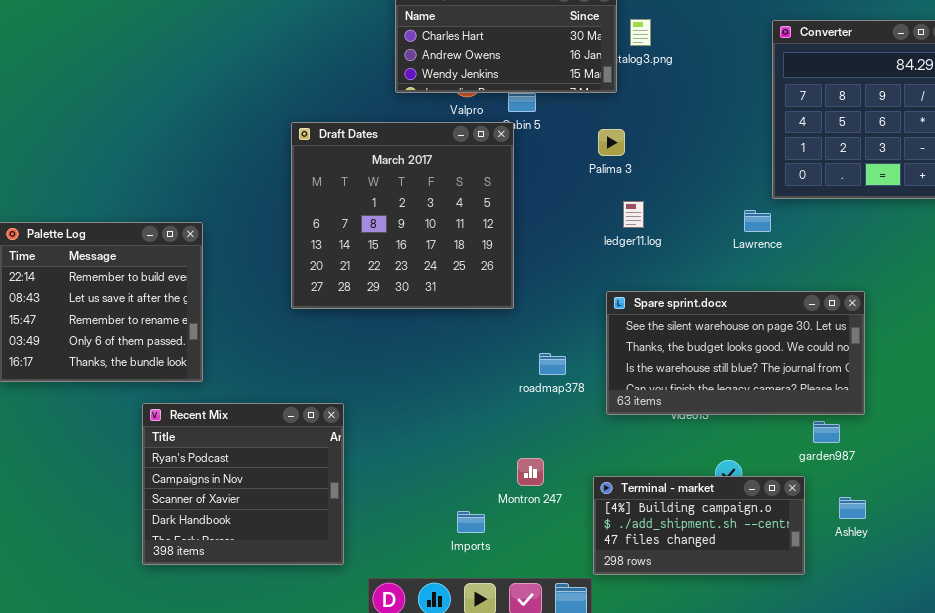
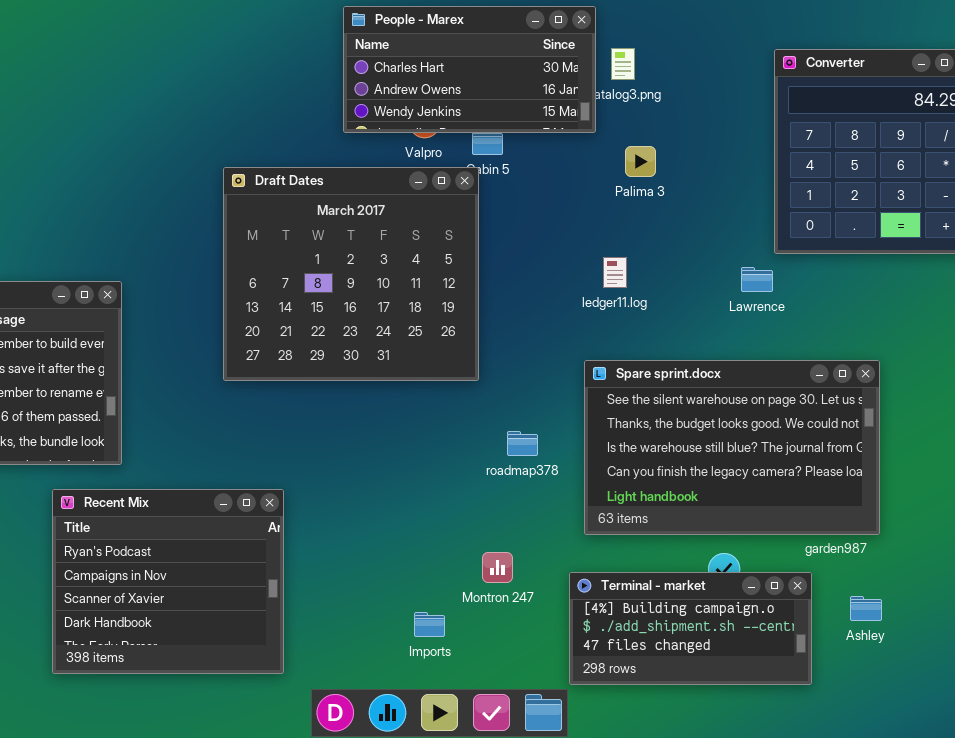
Palima 3: [598,129,625,156] -> [625,146,656,177], moved
Spare sprint.docx: [606,291,865,415] -> [584,360,880,535], resized

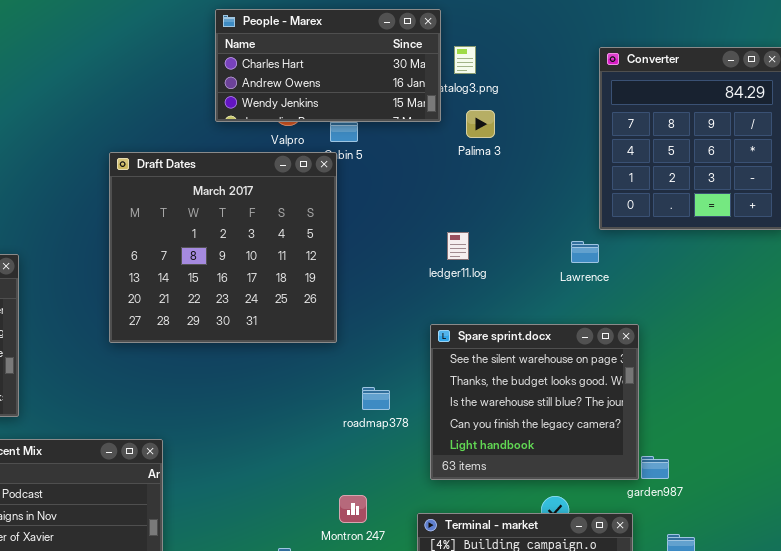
Palima 3: [625,146,656,177] -> [466,110,495,138], moved
Spare sprint.docx: [584,360,880,535] -> [430,324,639,480], resized

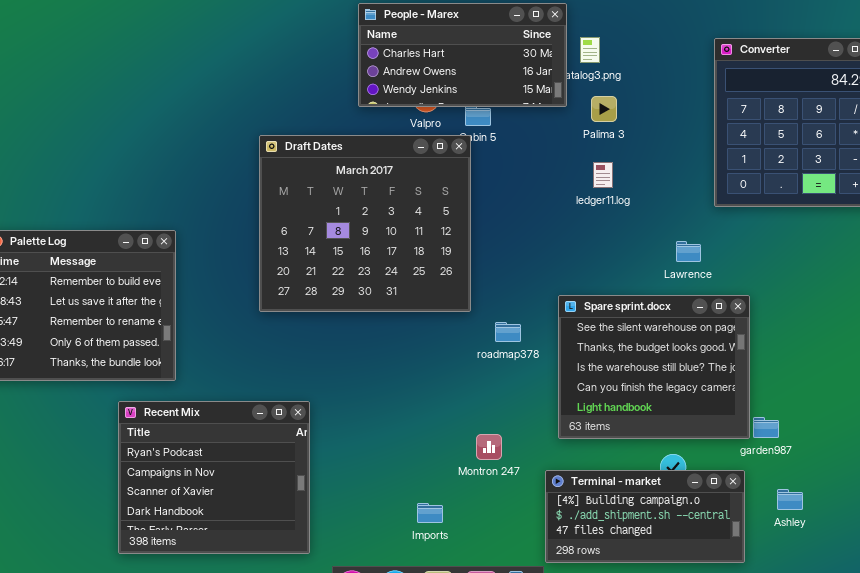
ledger11.log: [447,232,469,260] -> [593,162,613,188], moved
Lawrence: [571,241,599,263] -> [676,241,701,262], moved
roadmap378: [362,387,390,410] -> [495,322,521,342], moved
Montron 247: [339,495,367,523] -> [476,434,502,460], moved

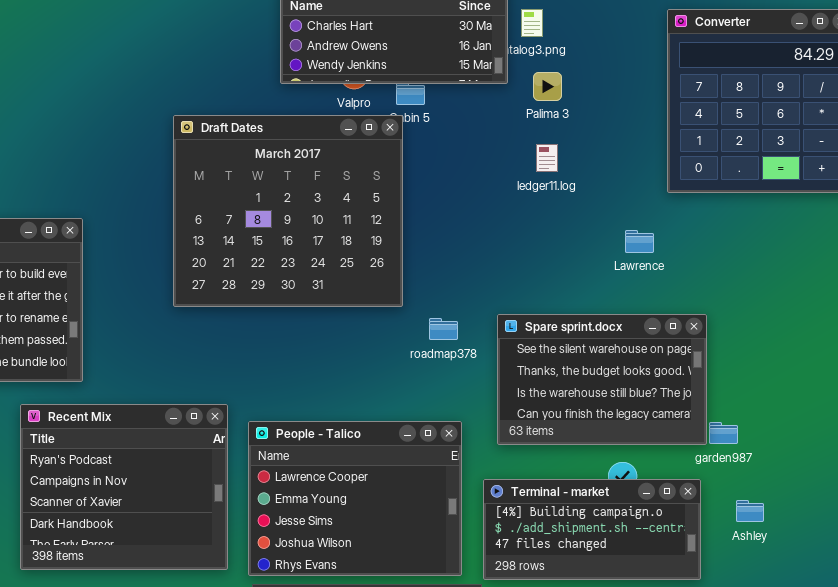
Spare sprint.docx: [558,295,750,439] -> [497,314,707,445], resized
People - Talico: none -> [248,421,462,576], opened

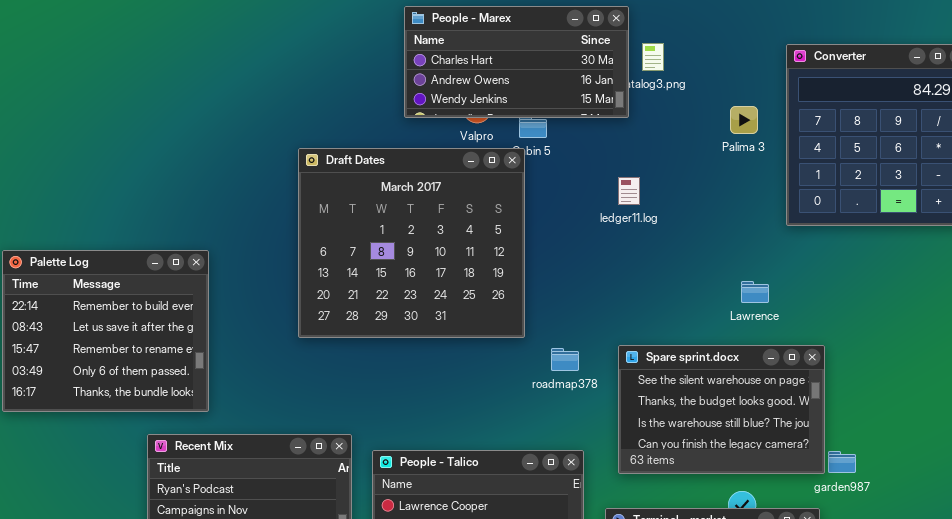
Palima 3: [533,72,562,101] -> [730,106,758,134], moved
ledger11.log: [536,144,558,172] -> [618,177,640,205], moved
Lawrence: [625,230,654,253] -> [741,281,769,303], moved

